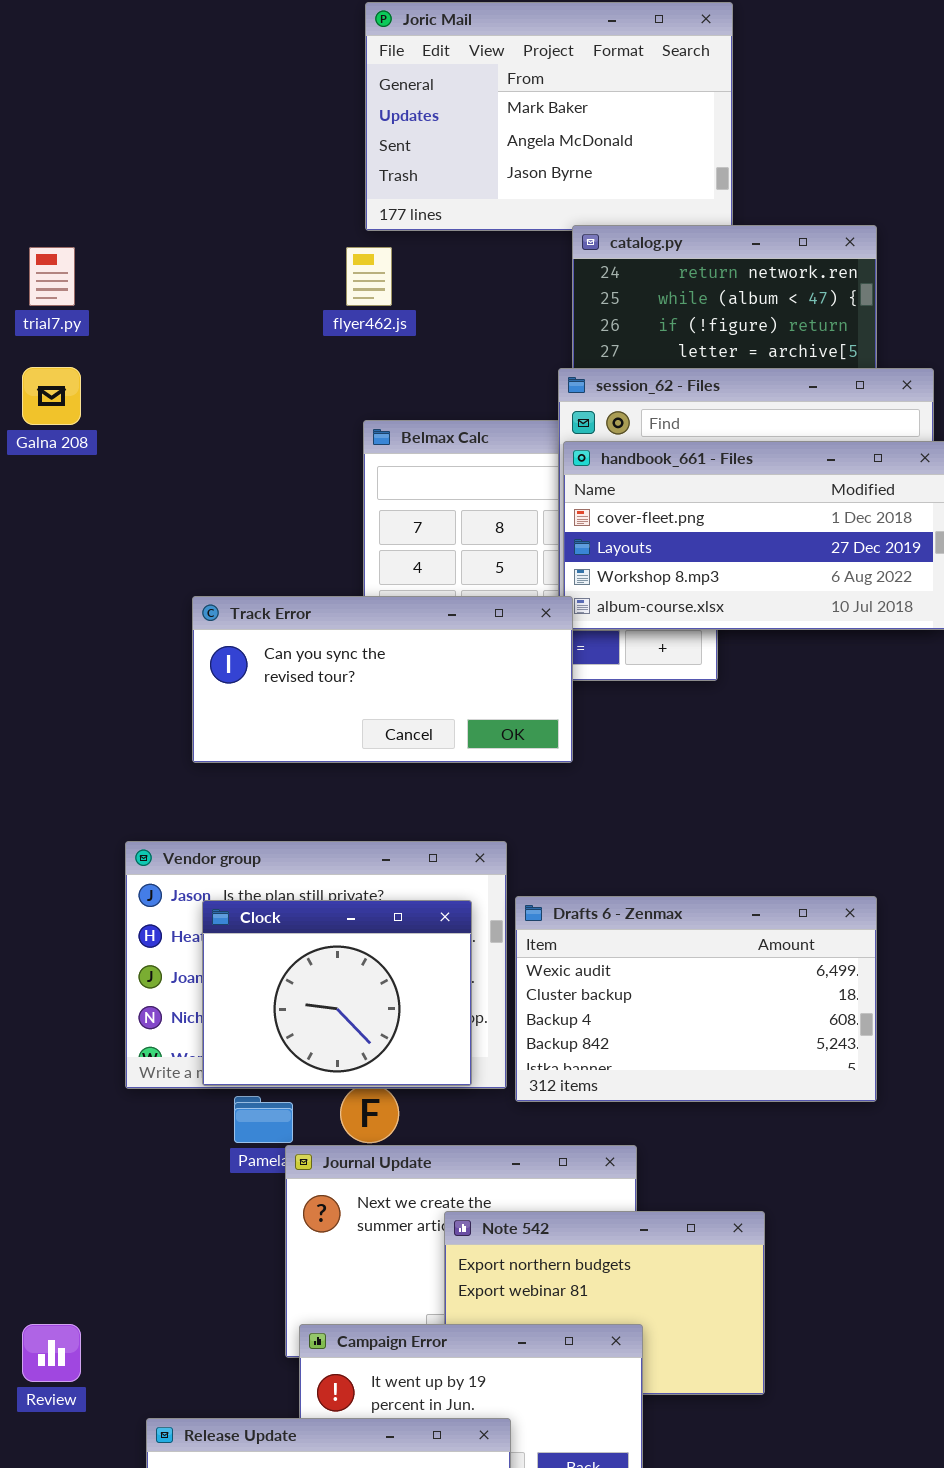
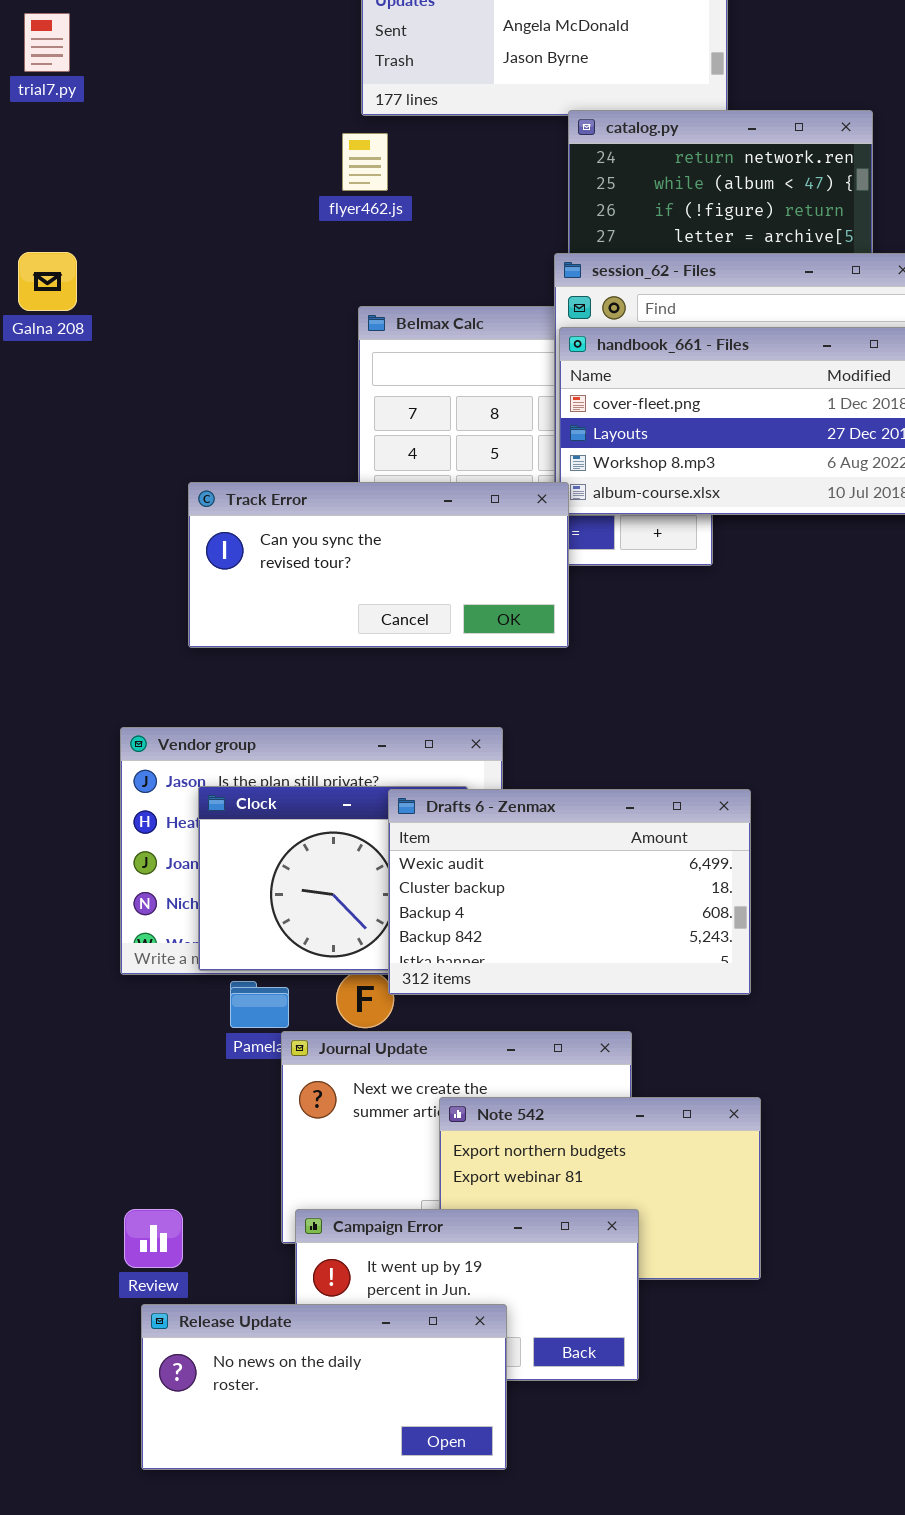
trial7.py: [29,247,75,306] -> [24,13,70,72], moved
Drafts 6 - Zenmax: [515,896,877,1102] -> [388,789,751,995], moved
Review: [22,1324,81,1382] -> [124,1209,183,1268], moved

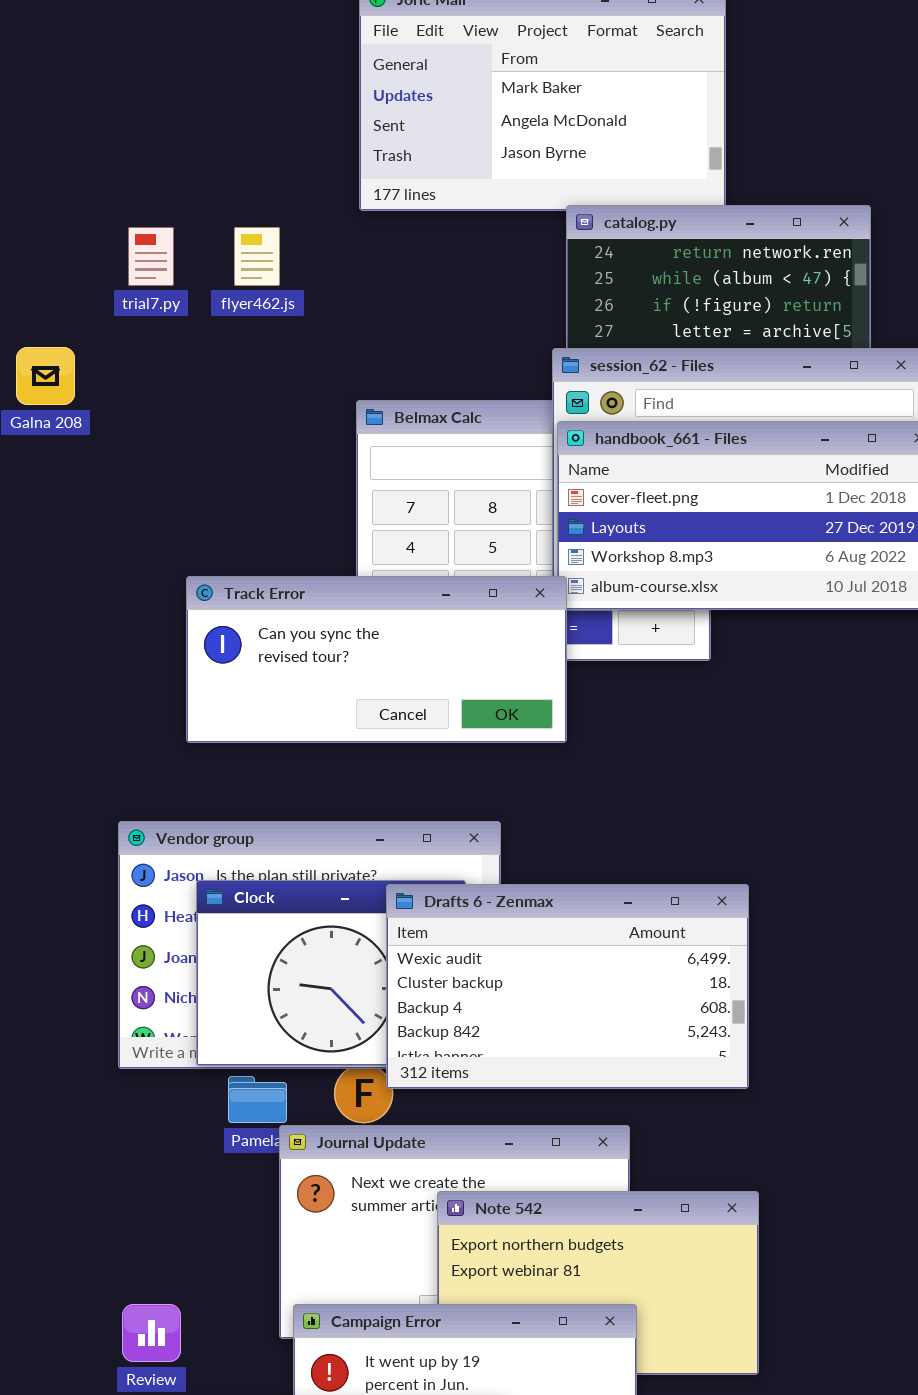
trial7.py: [24,13,70,72] -> [128,227,174,286], moved
flyer462.js: [342,133,388,191] -> [234,227,280,286], moved

